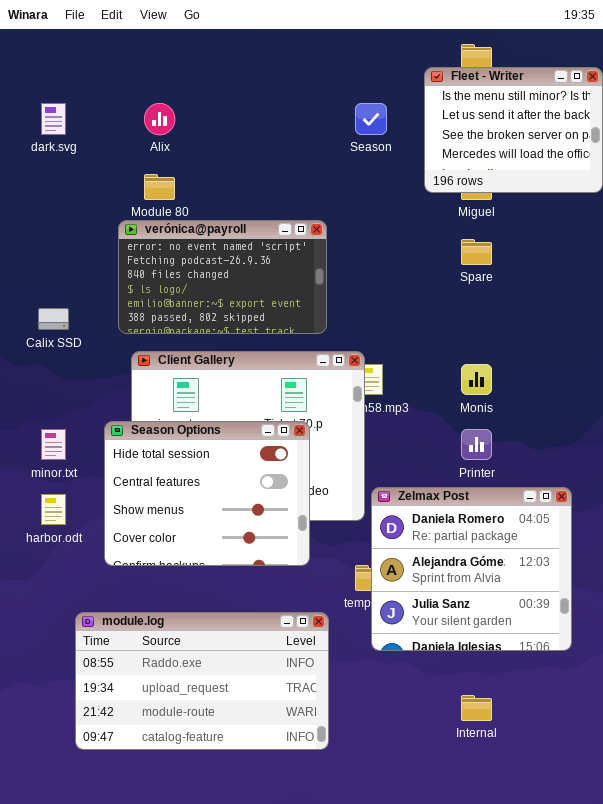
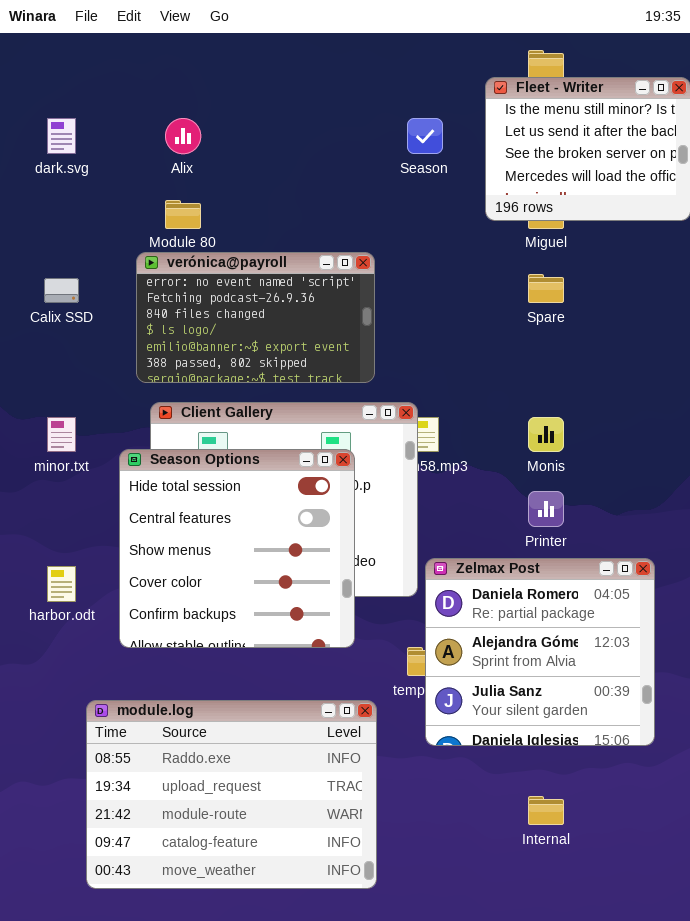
Calix SSD: [38,308,69,330] -> [44,278,79,303], moved
Season Options: [104,421,310,566] -> [119,449,355,648], resized
minor.txt: [41,429,66,460] -> [47,417,76,452], moved
module.log: [75,612,329,750] -> [86,700,377,889], resized

